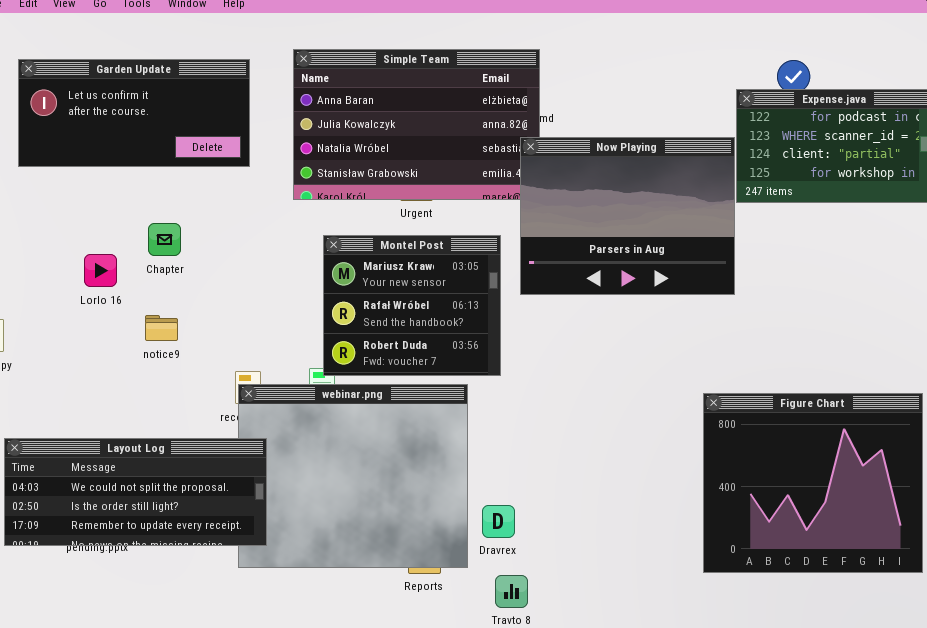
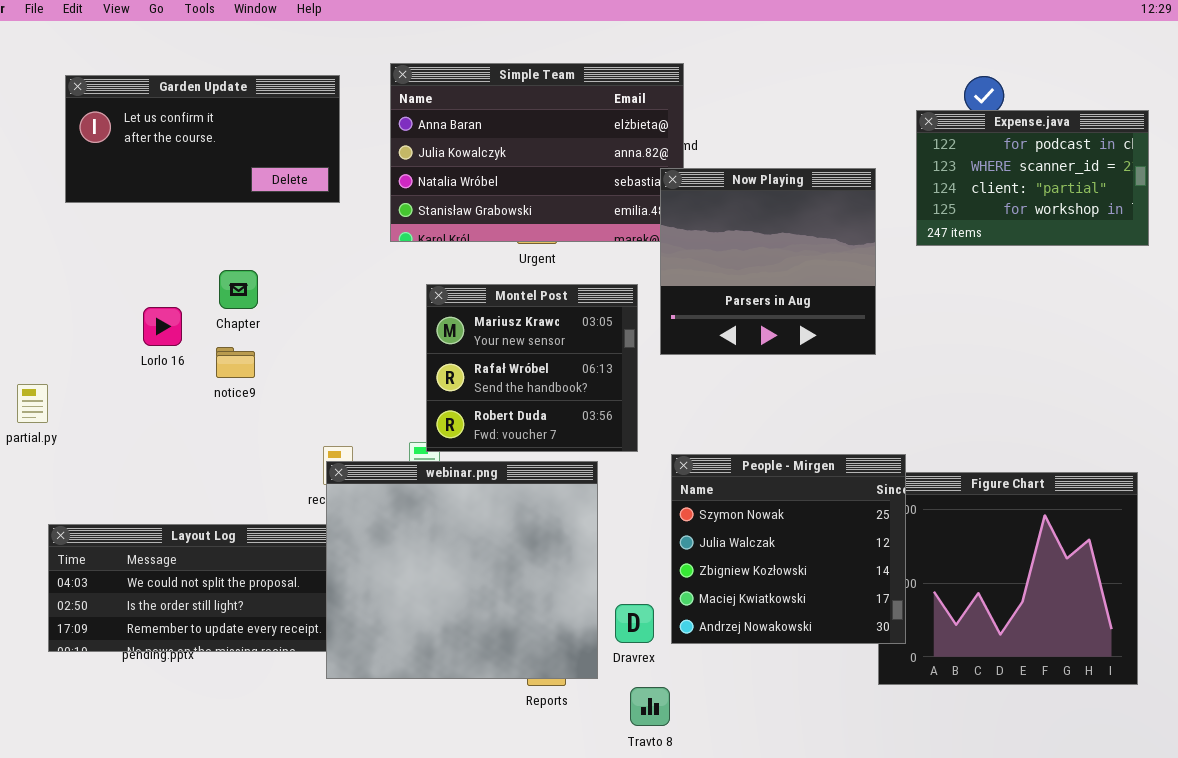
Now Playing: [520,137,735,295] -> [660,168,876,355], resized
notice9: [145,315,178,341] -> [216,347,255,378], moved
People - Mirgen: none -> [671,454,906,644], opened
webinar.png: [238,384,468,568] -> [326,461,598,679], raised

